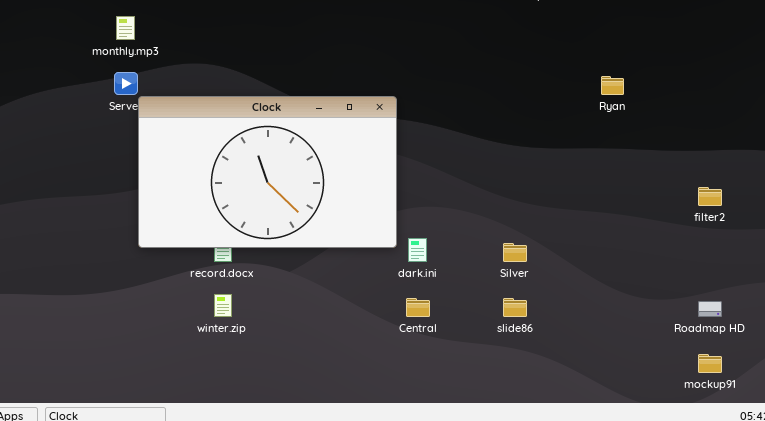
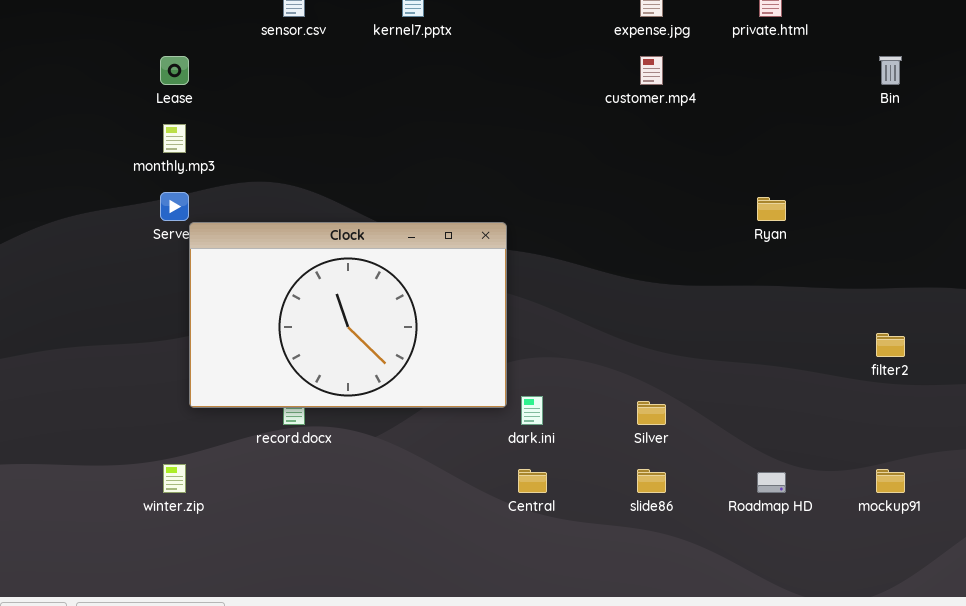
winter.zip: [214,294,232,317] -> [163,464,186,493], moved
Roadmap HD: [698,301,722,317] -> [757,472,786,493], moved
mockup91: [698,354,722,373] -> [876,469,905,493], moved

